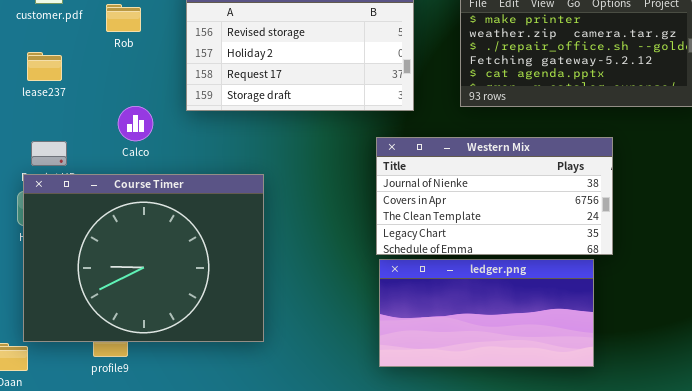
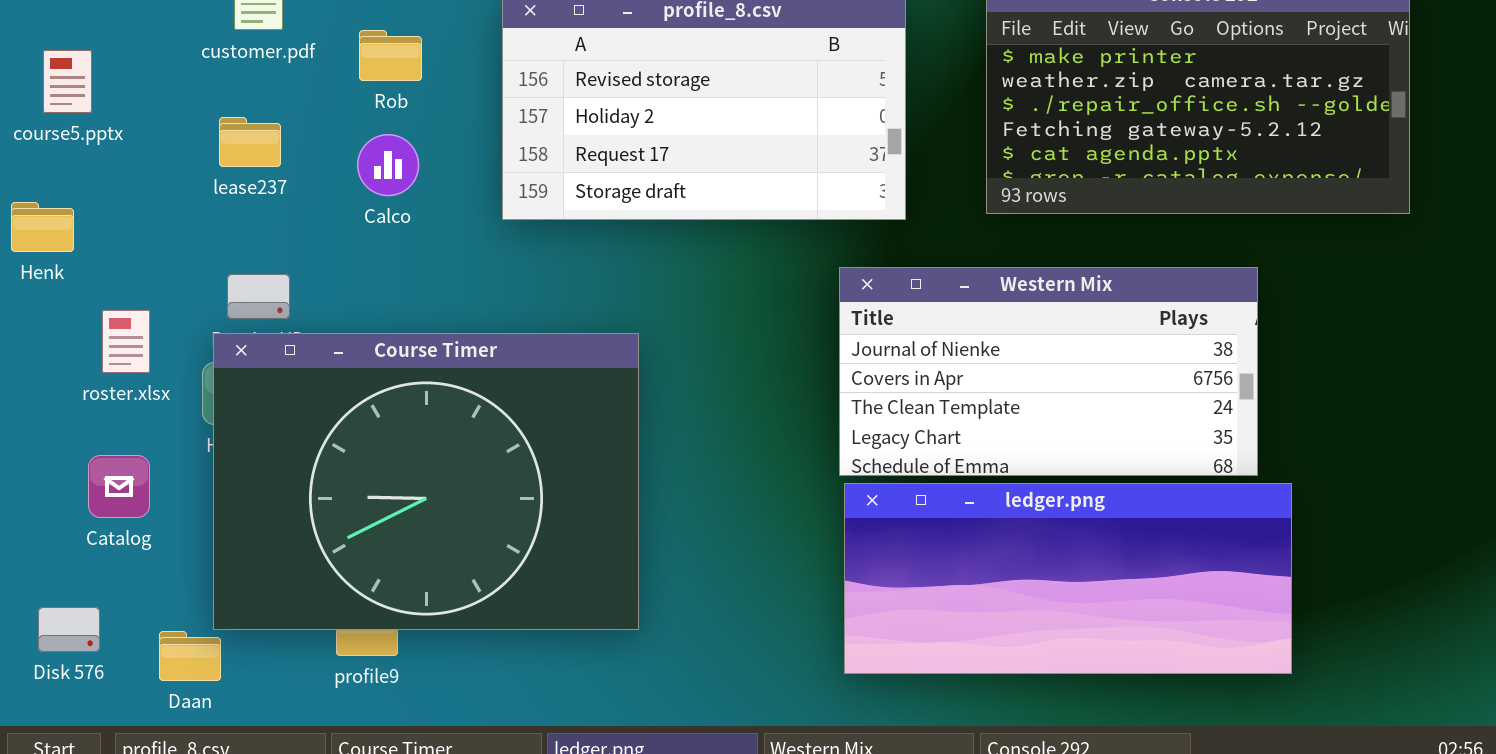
Calco: [118,106,153,141] -> [357,134,419,196], moved
ledger.png: [379,259,594,367] -> [844,483,1292,674], resized

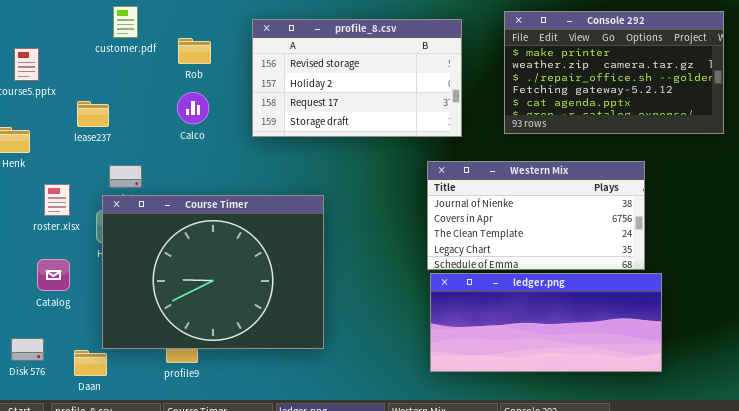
lease237: [219,117,281,167] -> [77,101,109,127], moved

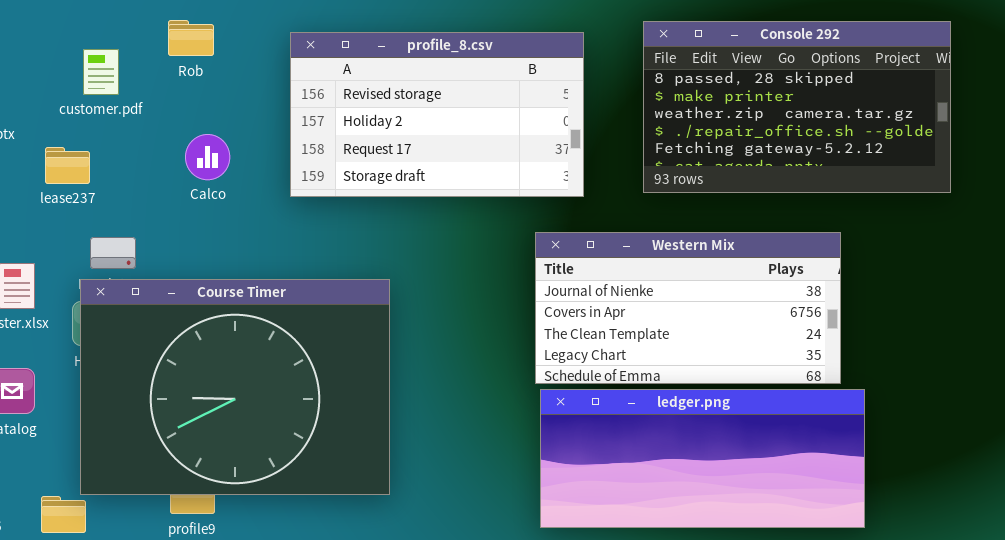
customer.pdf: [113,6,138,38] -> [83,49,119,95], moved
Console 292: [504,11,724,134] -> [643,21,951,193], scrolled up 1 row
Rob: [178,38,211,64] -> [168,20,214,56], moved

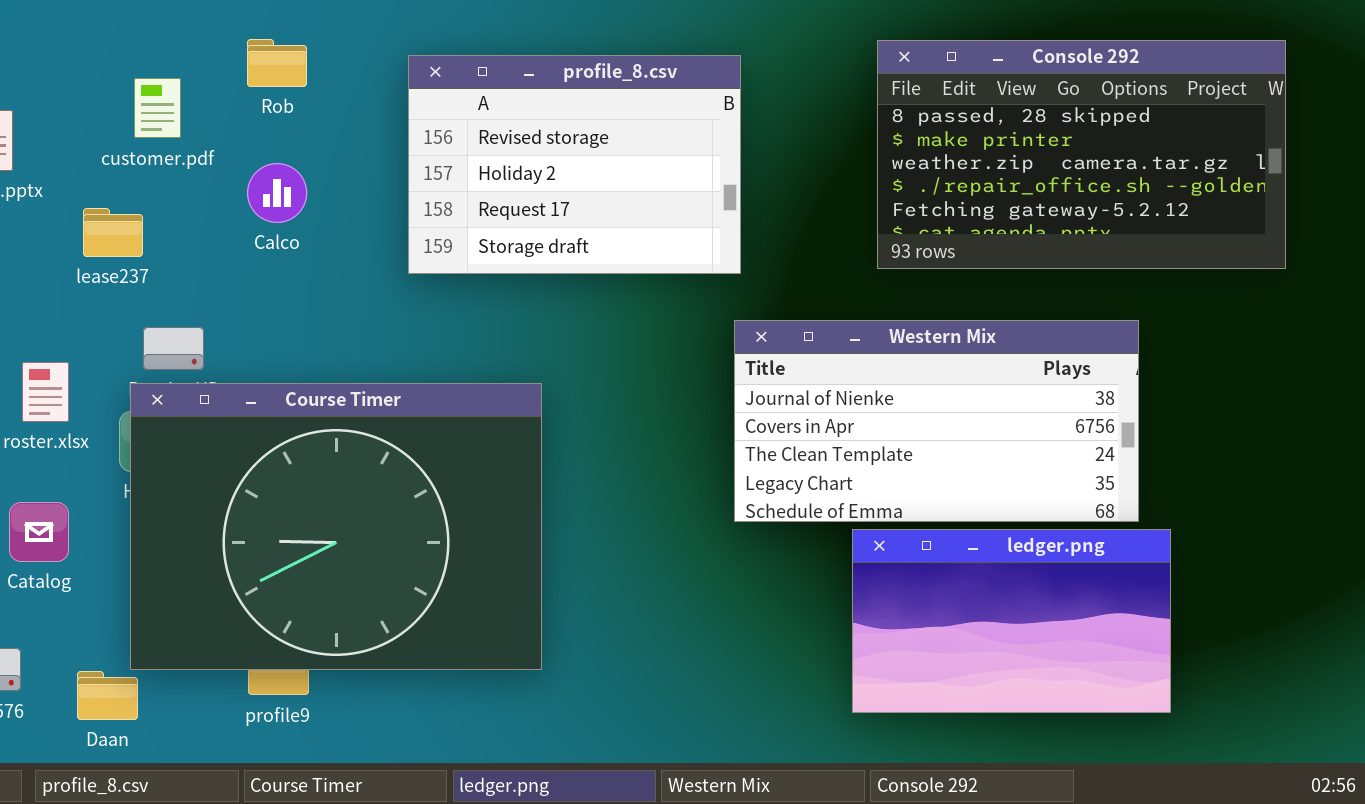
profile_8.csv: [290,32,584,197] -> [408,55,741,274], resized
Calco: [185,134,230,180] -> [247,163,307,223], moved
ledger.png: [540,389,865,528] -> [852,529,1171,713], resized

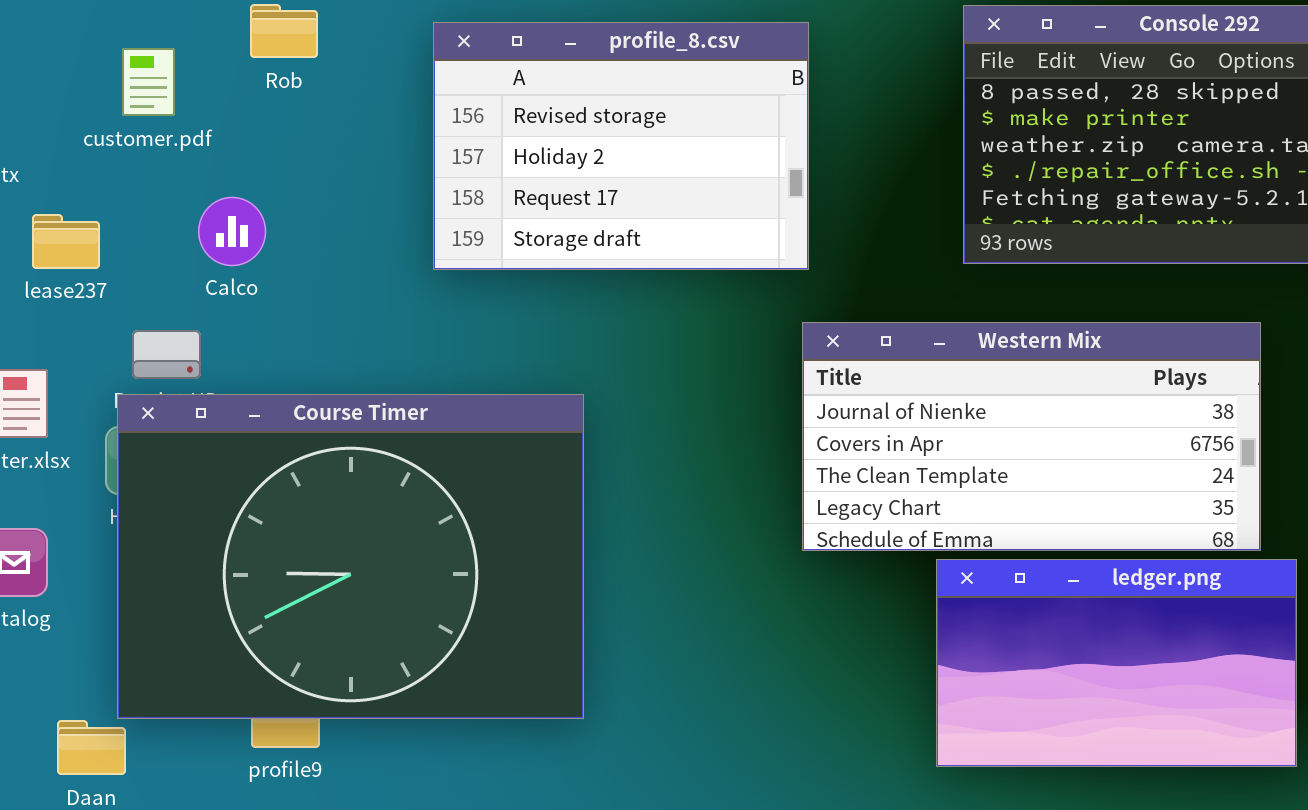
Calco: [247,163,307,223] -> [198,197,266,266], moved
lease237: [83,208,143,257] -> [32,214,100,269], moved

